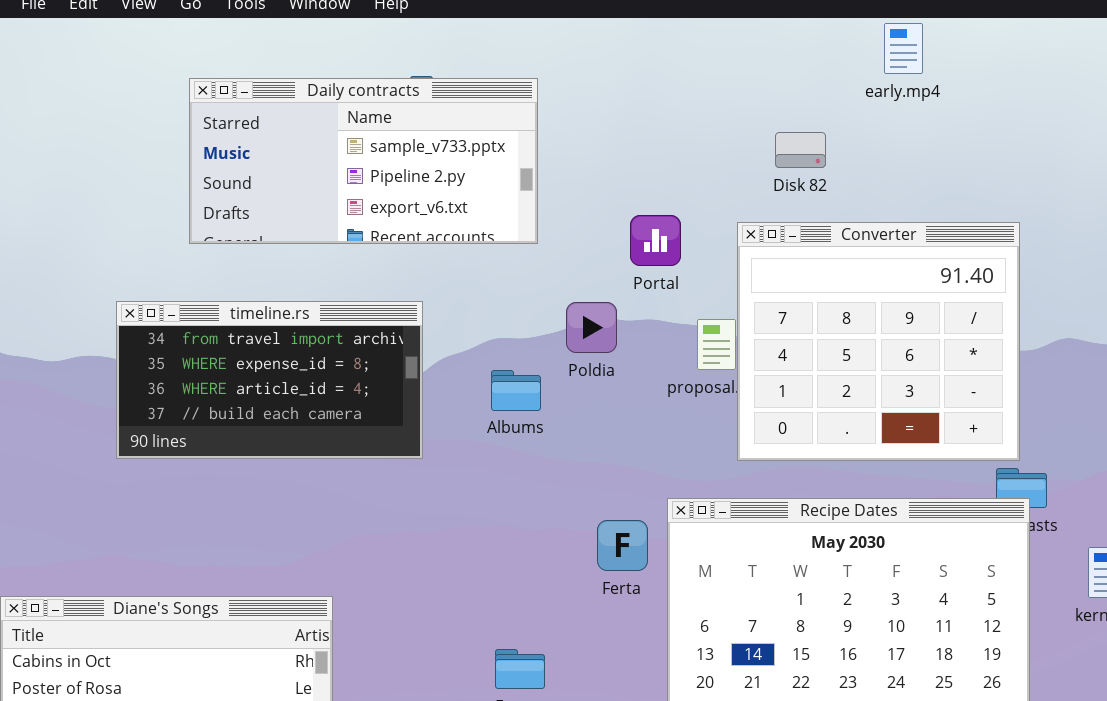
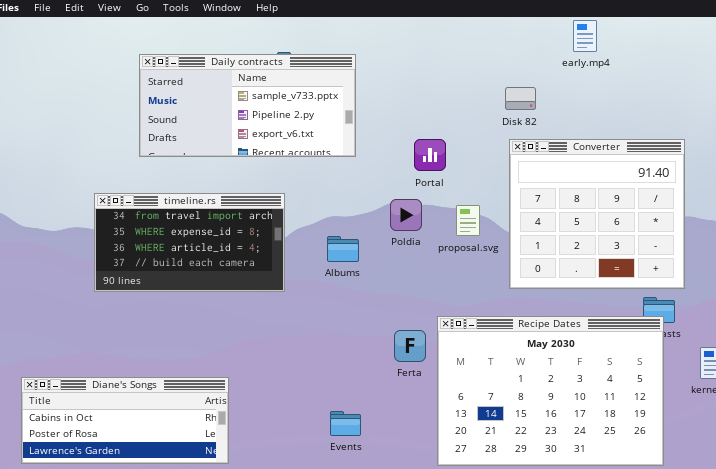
Converter: [737,222,1020,461] -> [509,139,685,289], moved
Poldia: [566,302,617,353] -> [390,199,422,231], moved

